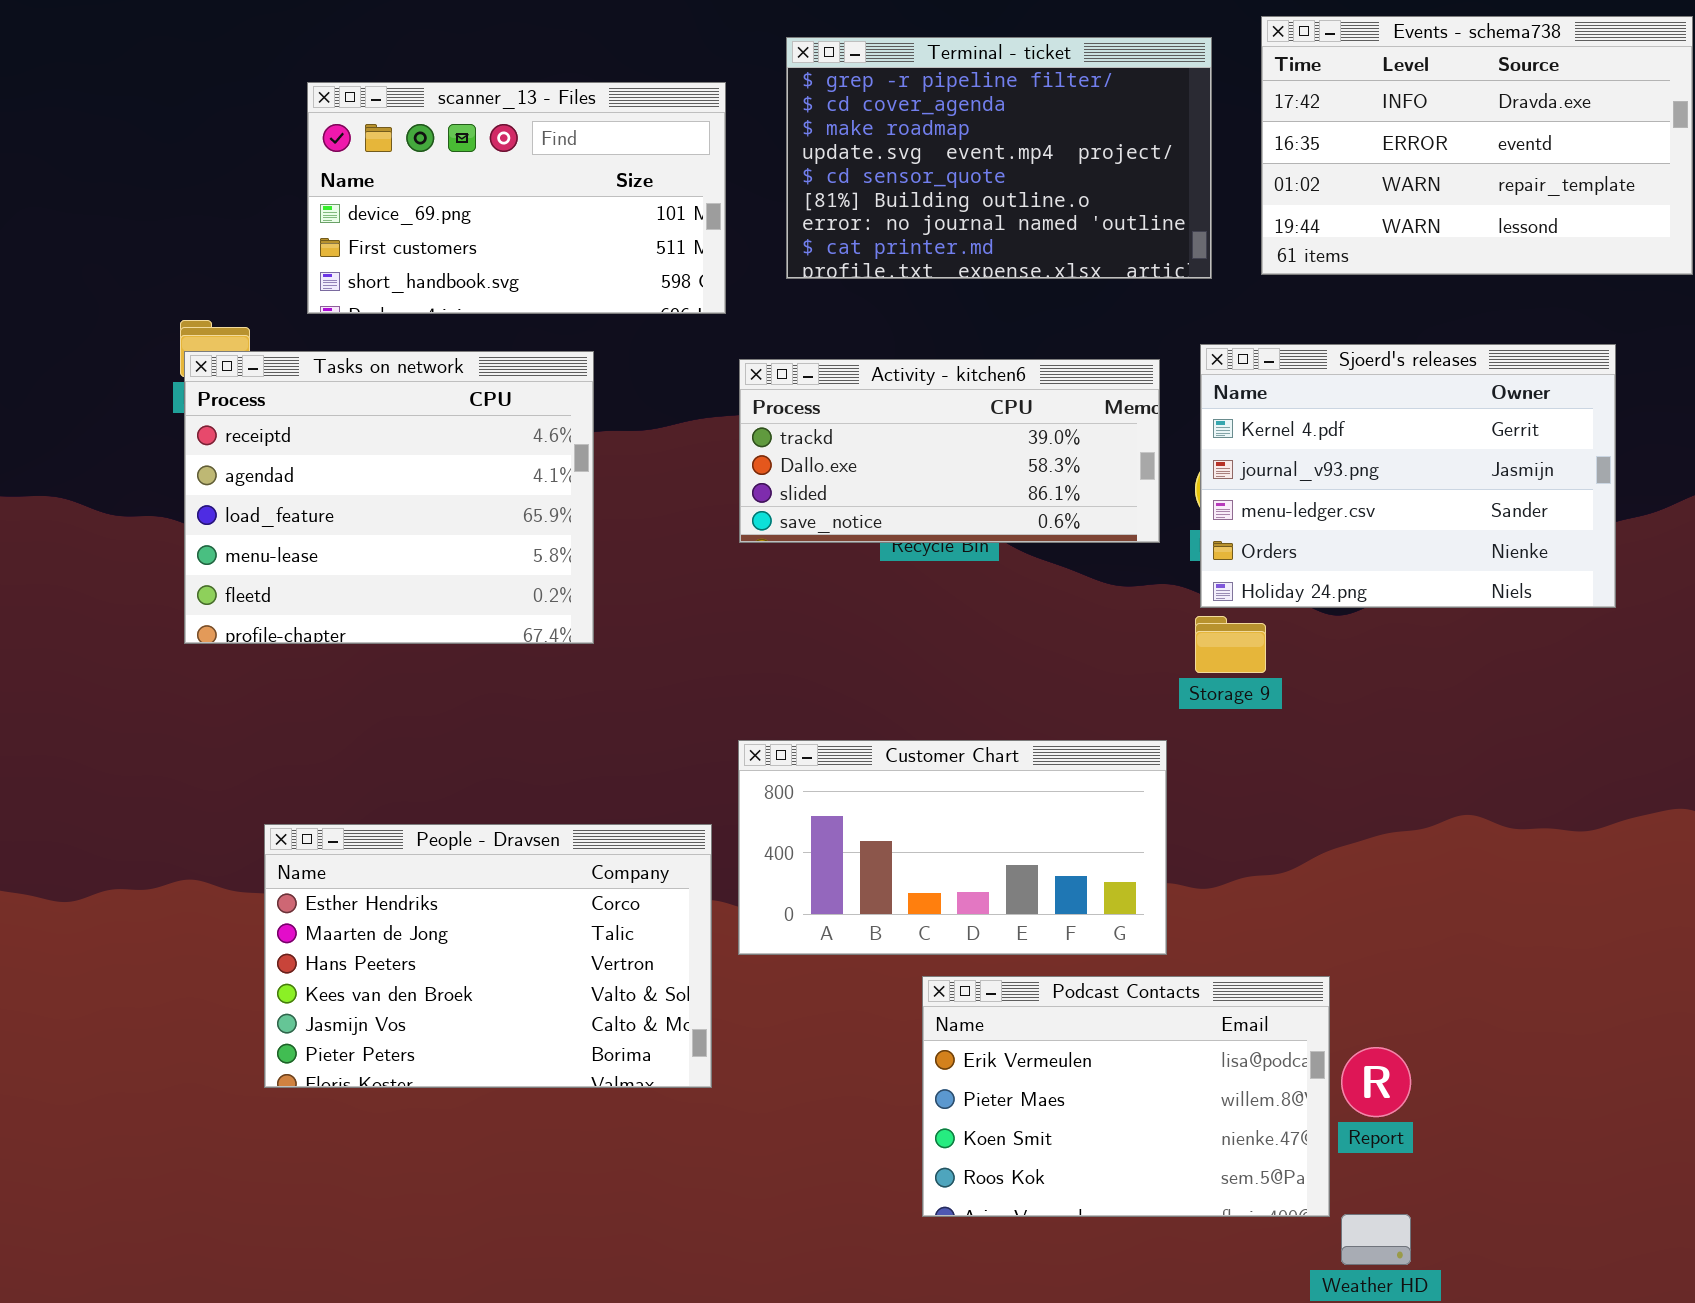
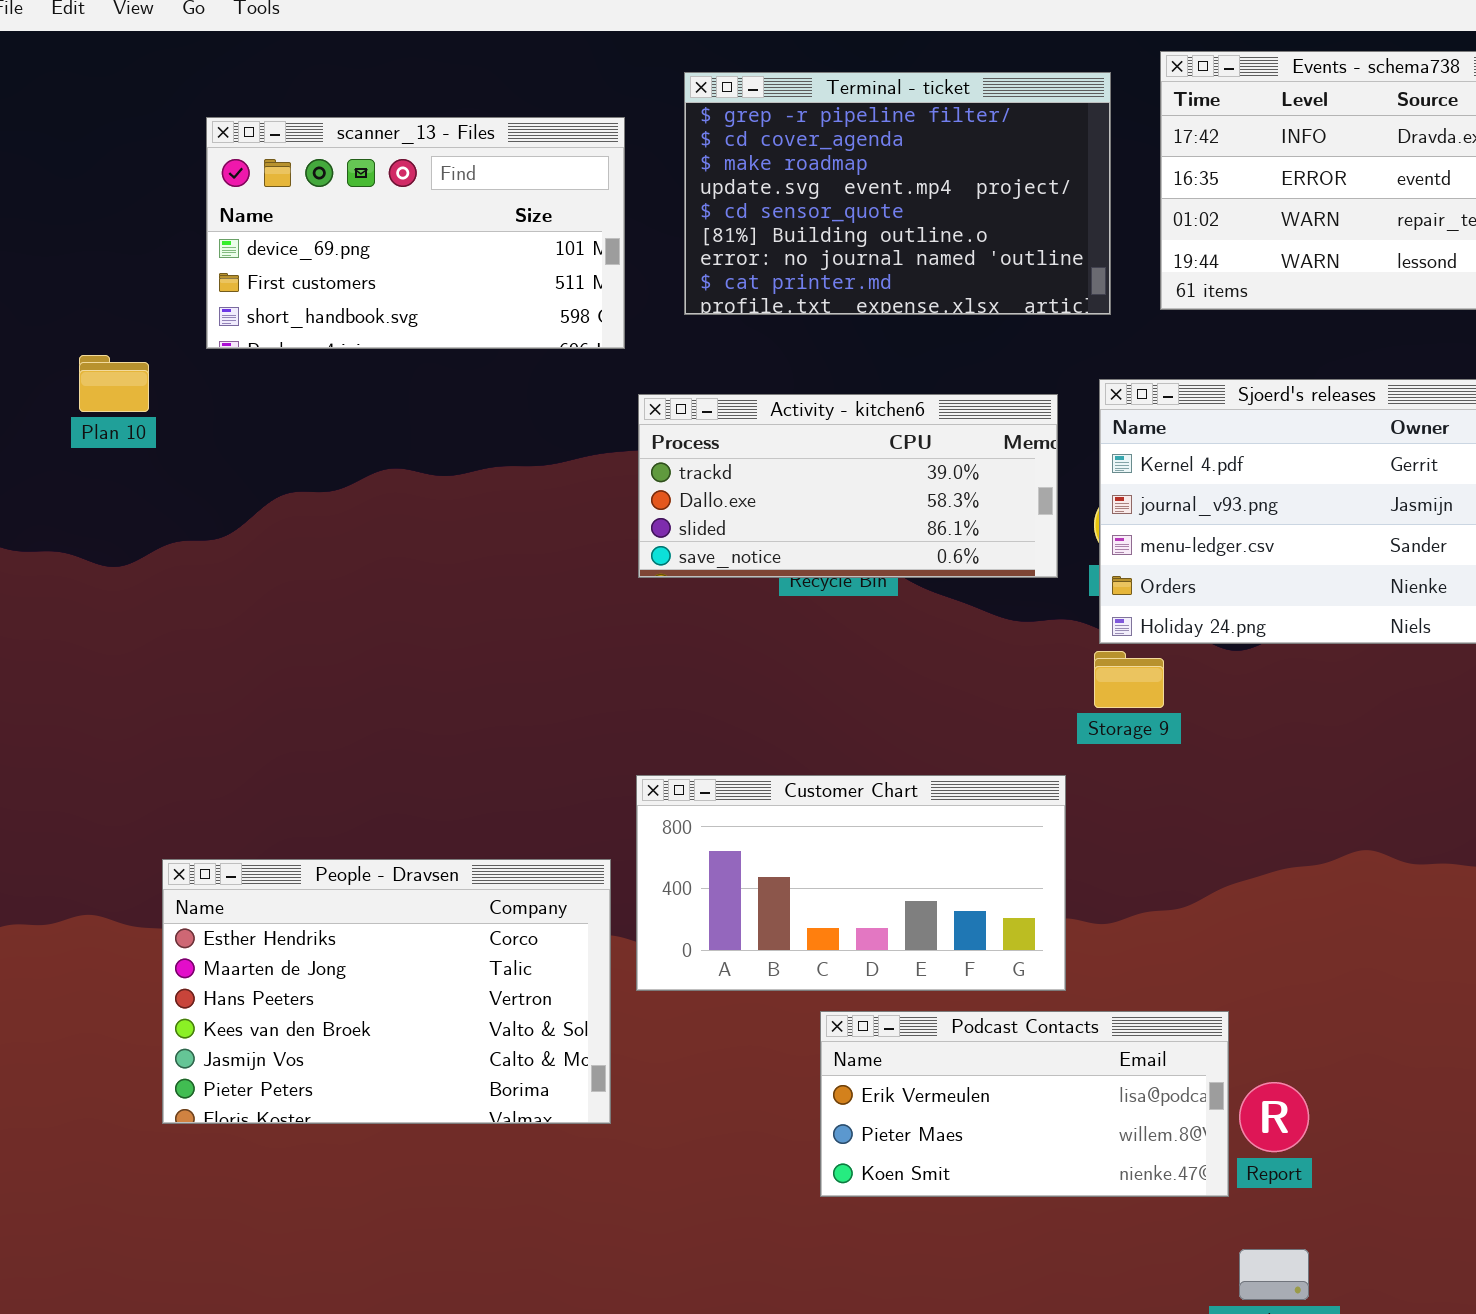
Tasks on network: [184,351,594,644] -> none, closed
Podcast Contacts: [922,976,1330,1217] -> [820,1011,1229,1197], resized

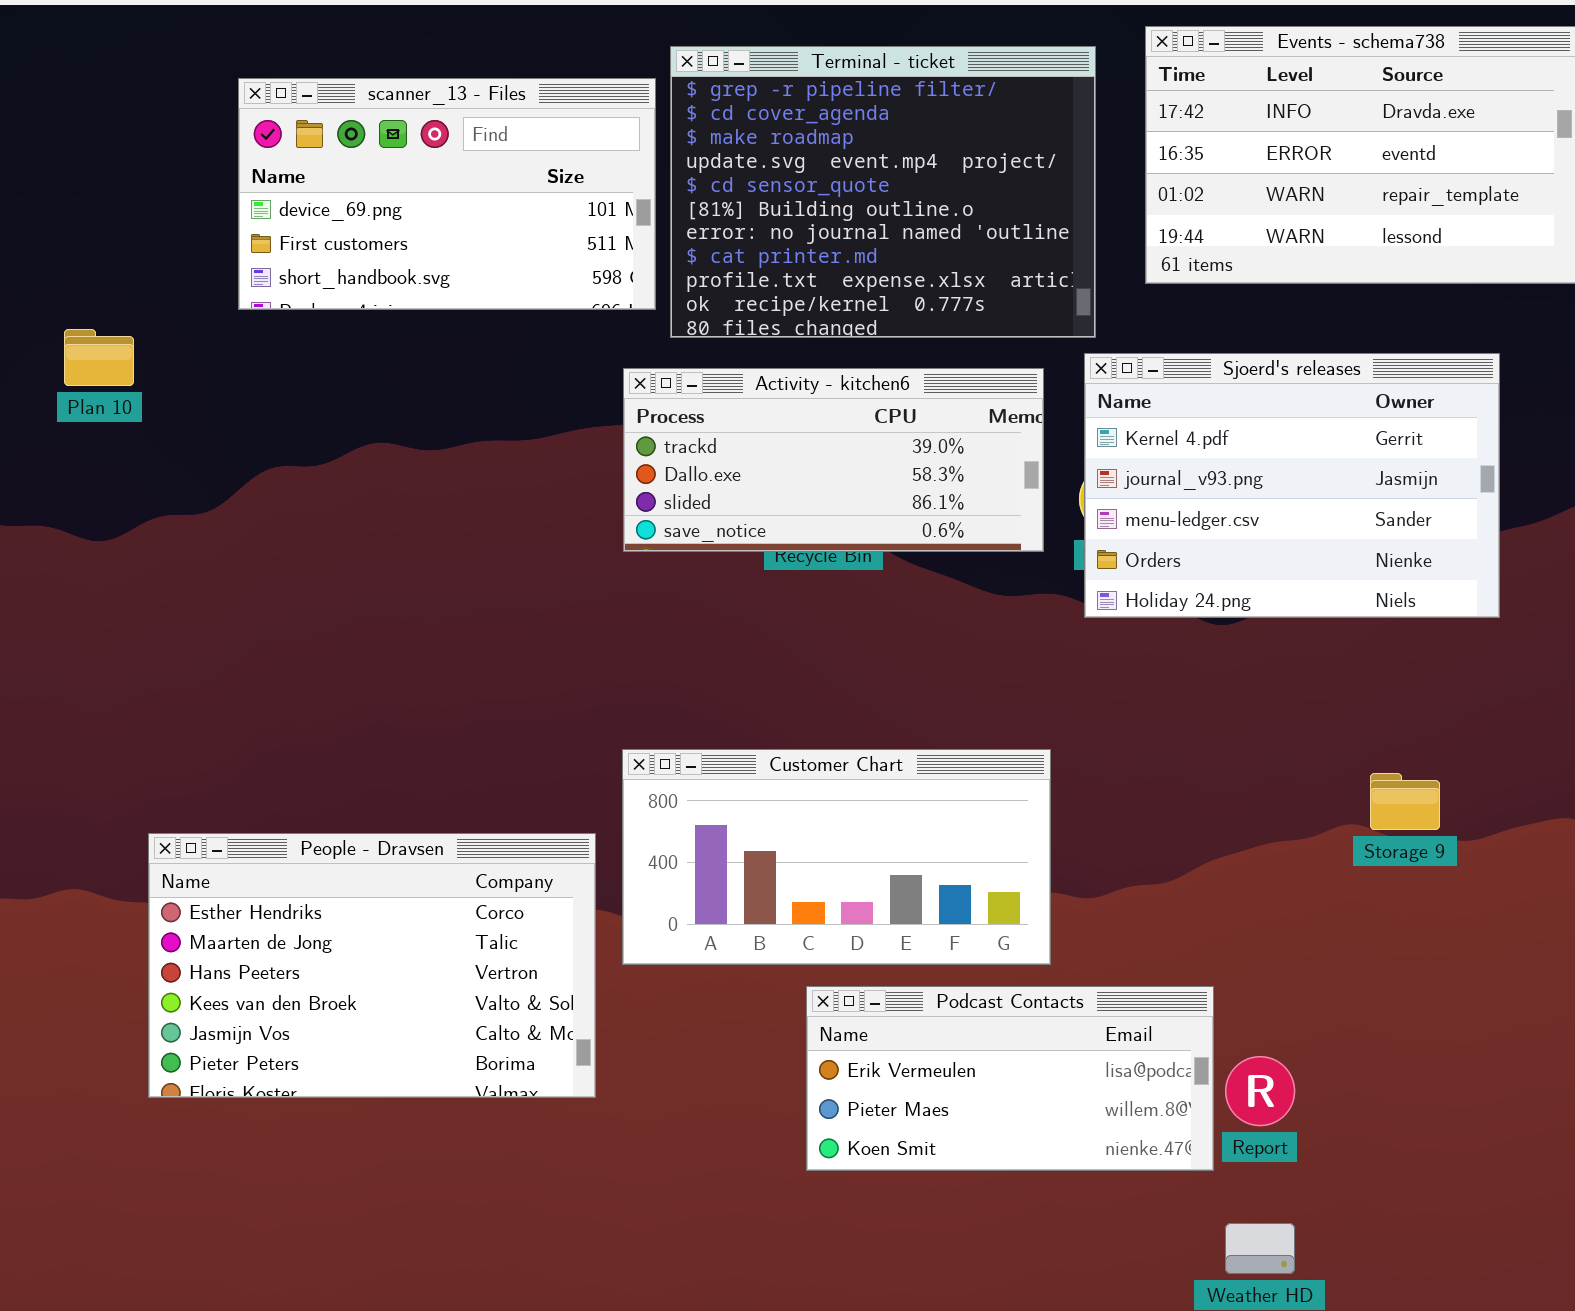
Terminal - ticket: [684,72,1111,315] -> [670,46,1096,338], resized
scanner_13 - Files: [206,117,625,349] -> [238,78,656,310], moved
Storage 9: [1094,651,1164,708] -> [1370,773,1440,830], moved

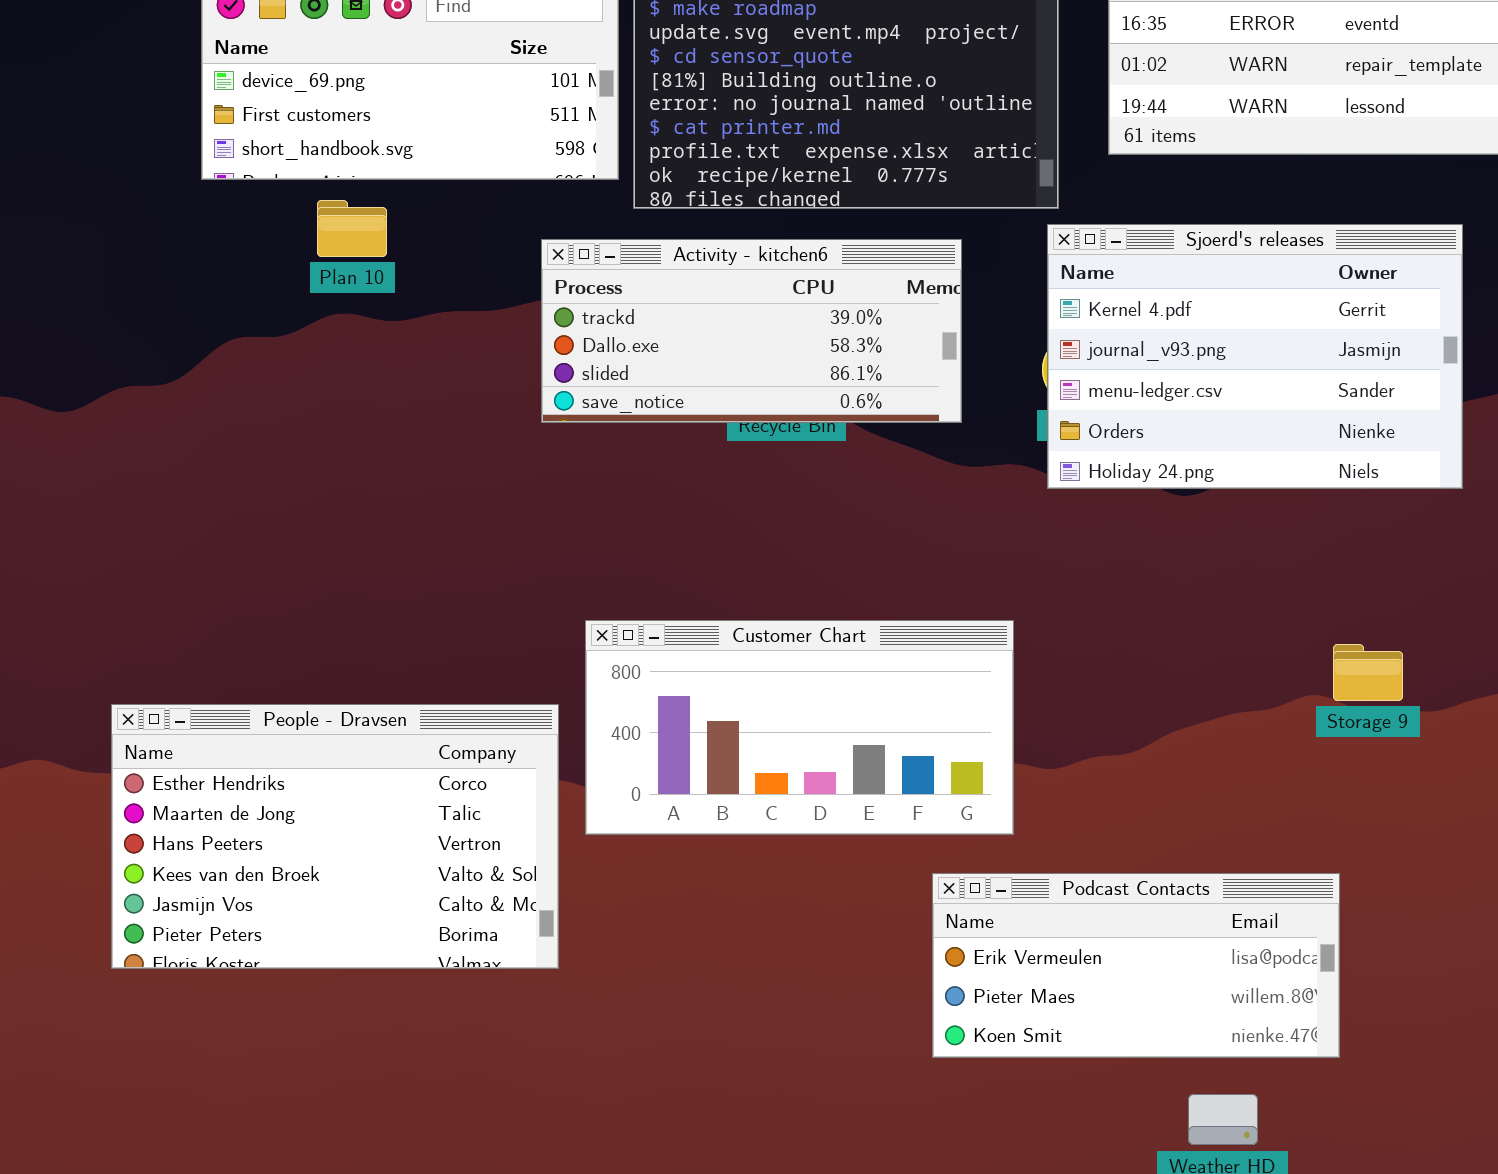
Plan 10: [64,329,134,386] -> [317,200,387,257], moved
Activity - kitchen6: [623,368,1044,552] -> [541,239,962,423], moved
Podcast Contacts: [806,986,1214,1171] -> [932,873,1340,1058], moved

